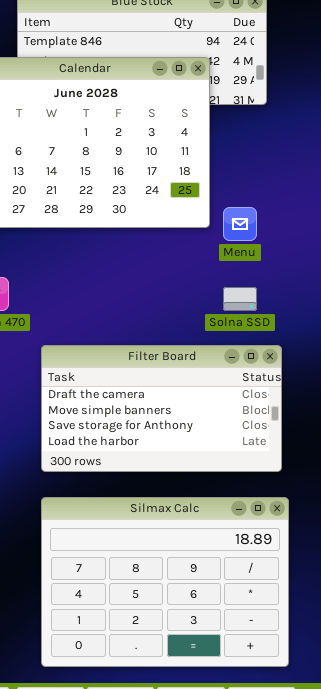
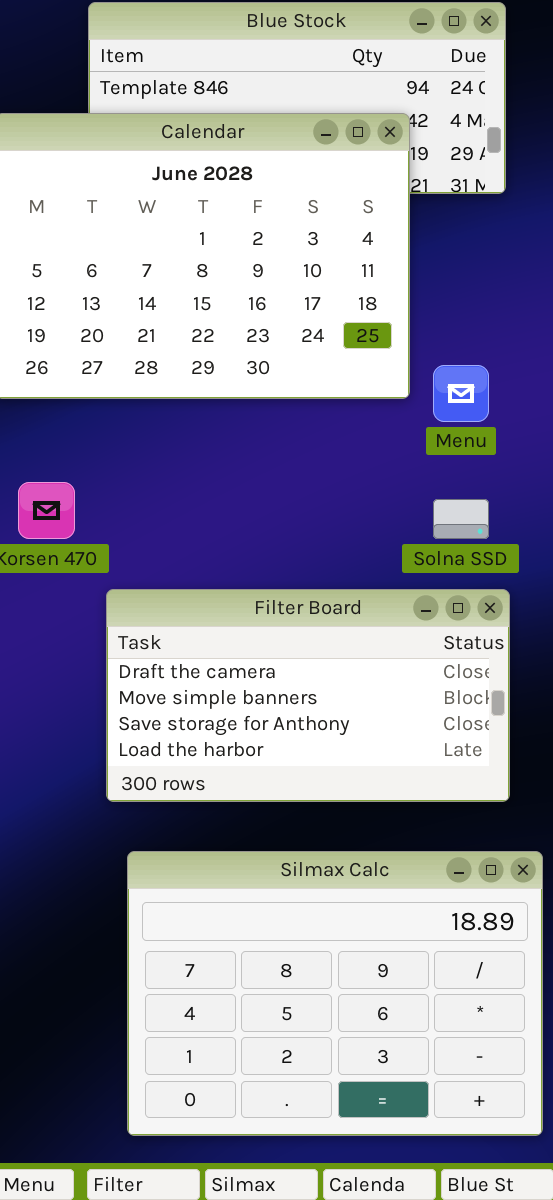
Filter Board: [41,345,282,472] -> [106,589,510,802], moved

